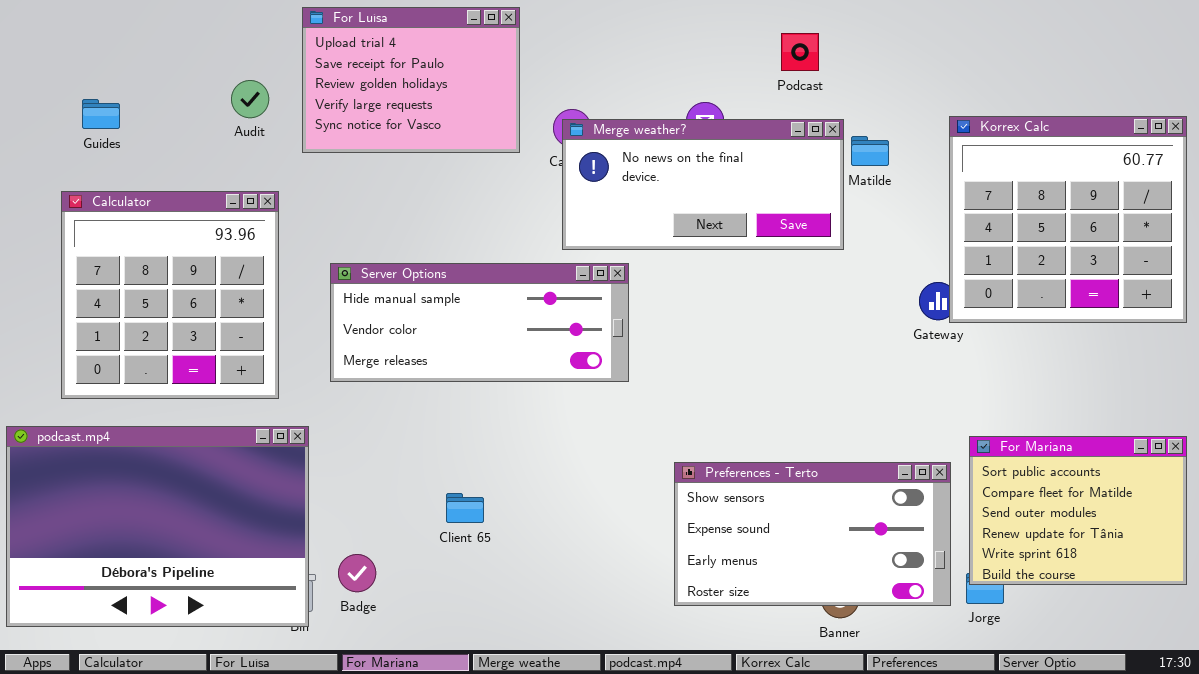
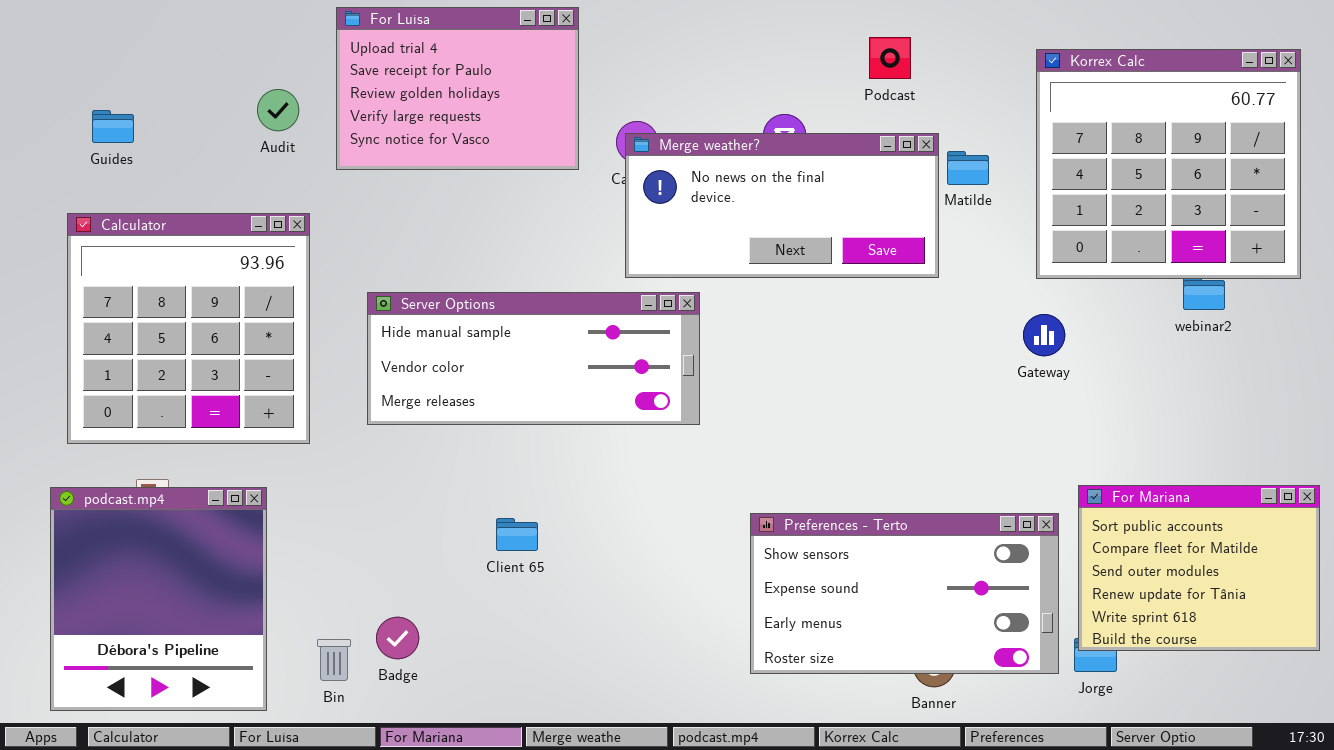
Korrex Calc: [949,116,1187,323] -> [1036,49,1301,279], moved
podcast.mp4: [6,426,309,627] -> [50,487,267,711], moved, resized
Client 65: [446,493,484,523] -> [496,518,538,551], moved

